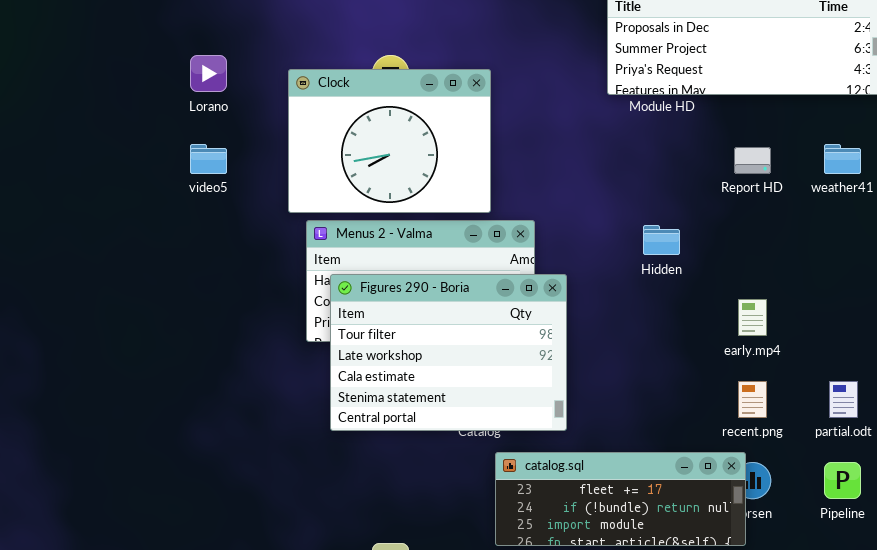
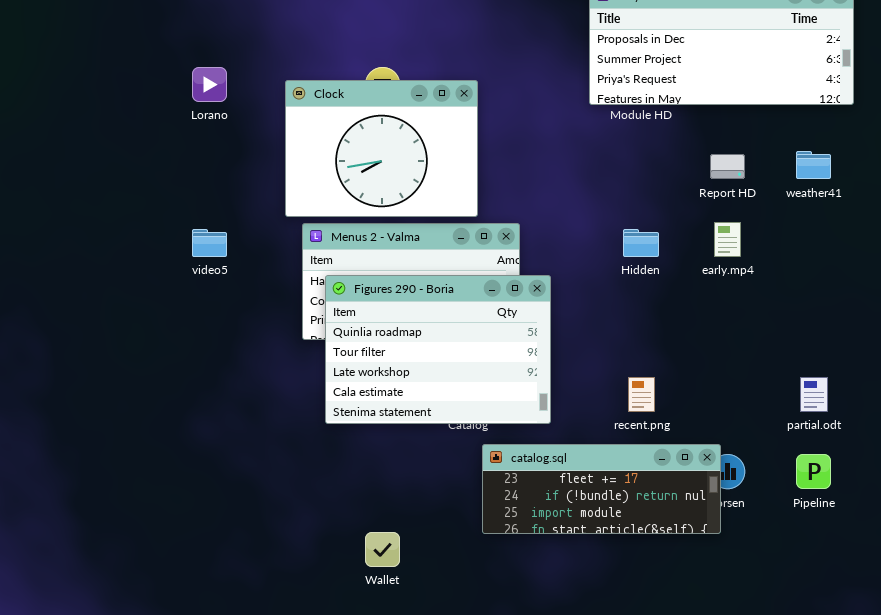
video5: [190,144,227,174] -> [192,229,227,257], moved
Figures 290 - Boria: [330,274,567,431] -> [325,275,551,424], scrolled up 1 row
early.mp4: [738,299,767,336] -> [714,222,741,257], moved
recent.png: [738,381,767,418] -> [628,377,655,412], moved

